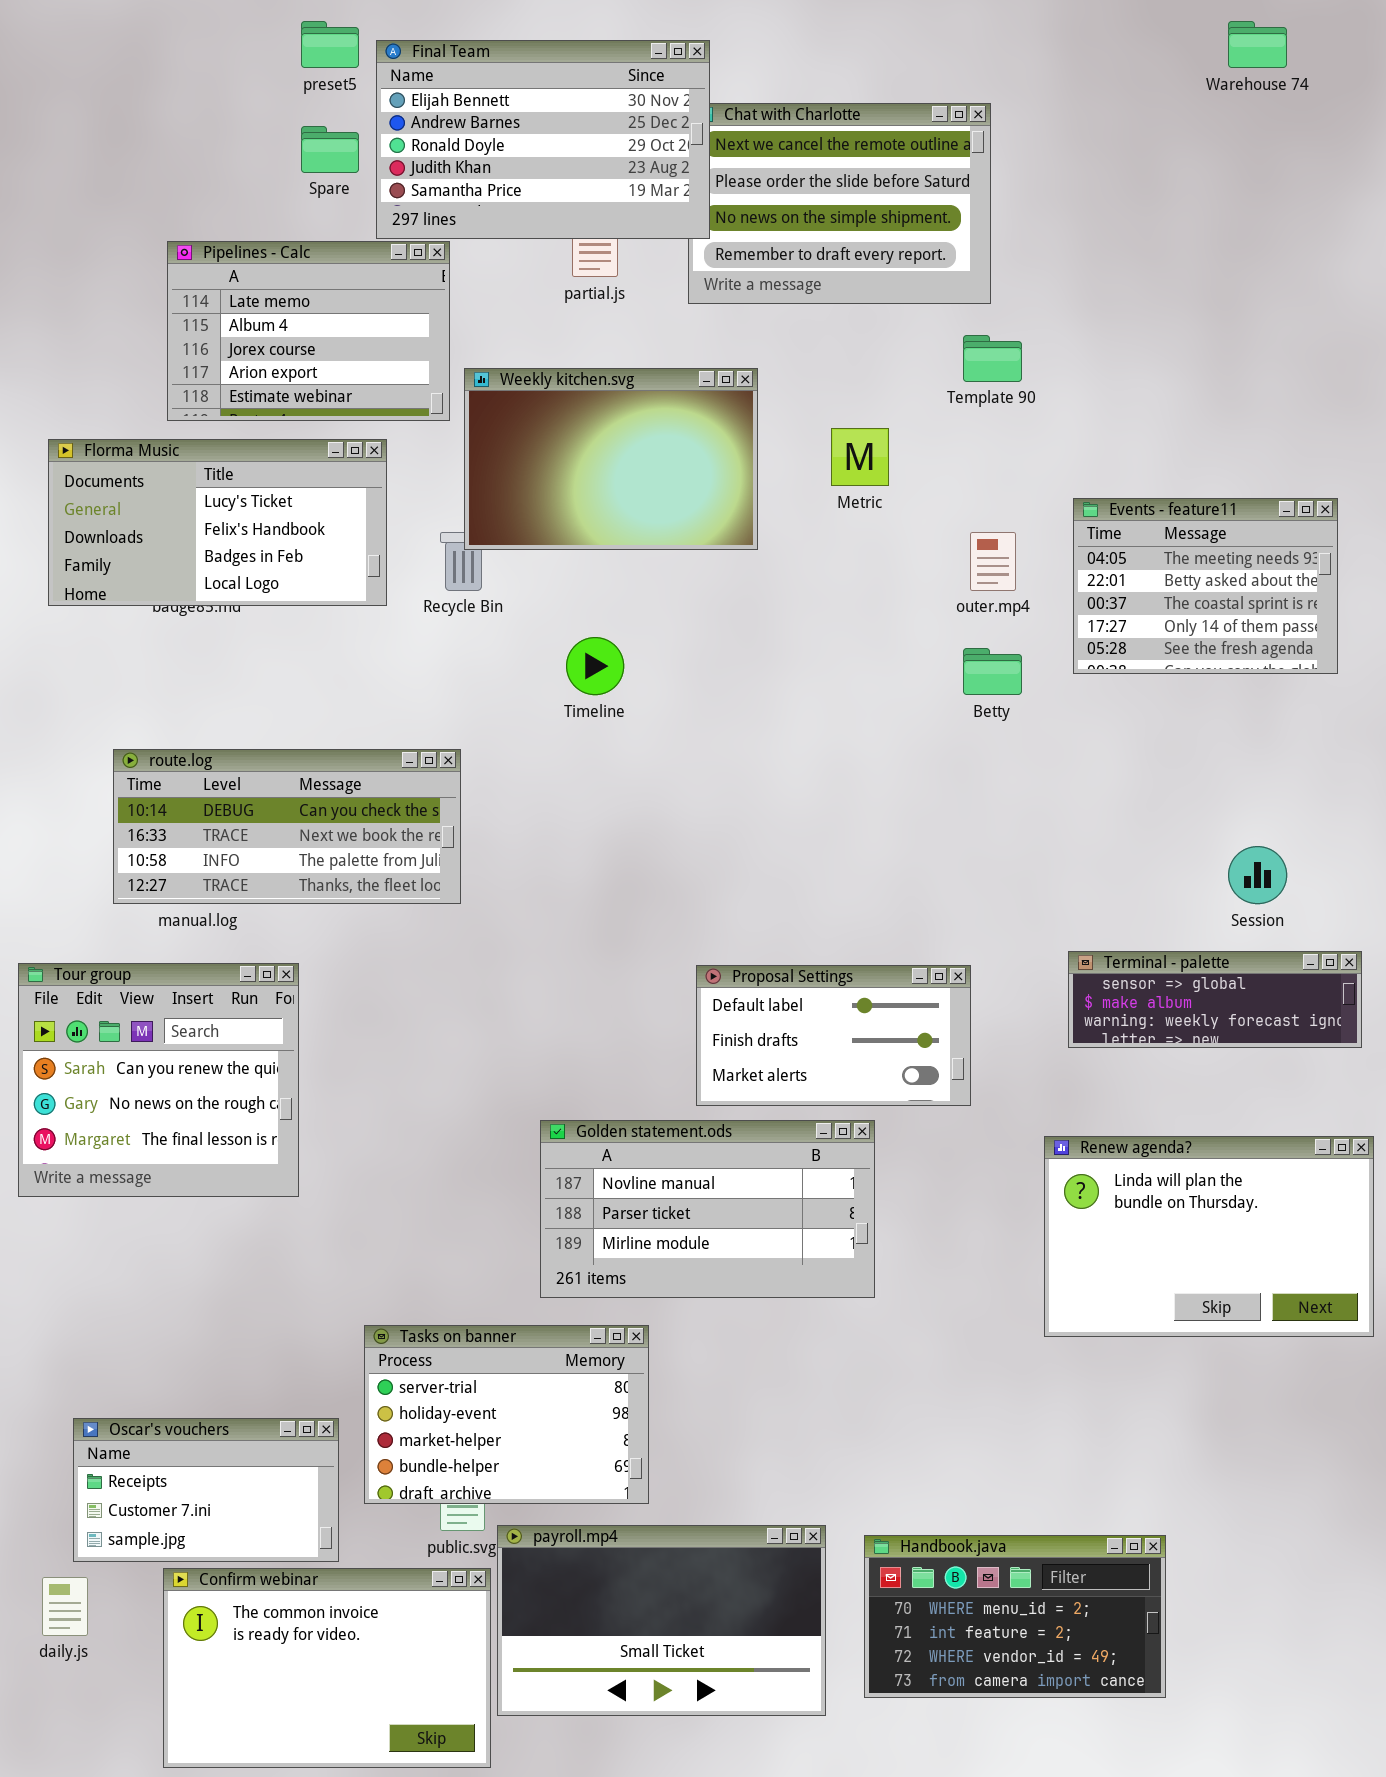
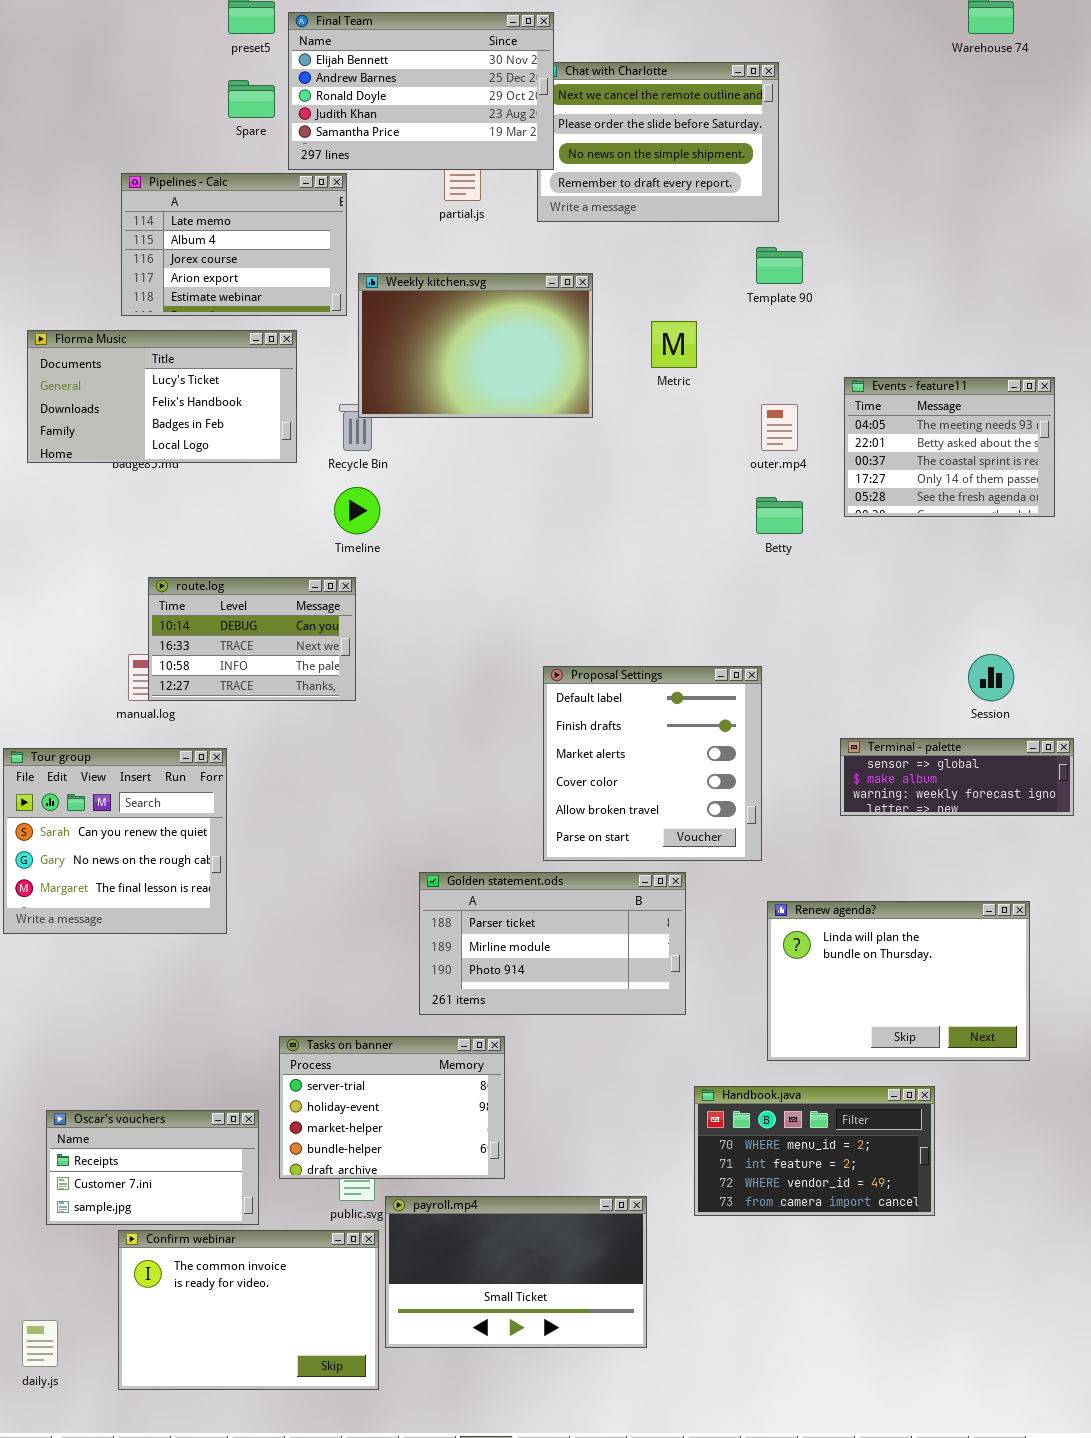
Timeline: [566,637,624,695] -> [334,487,380,534], moved
route.log: [113,749,461,904] -> [148,577,356,701], resized
Proposal Settings: [696,965,971,1106] -> [543,666,762,861], resized
Golden statement.ods: [540,1120,875,1298] -> [419,872,686,1015], scrolled down 1 row
Renew agenda?: [1044,1136,1374,1337] -> [767,901,1030,1061], moved
Handbook.java: [864,1535,1166,1698] -> [694,1086,935,1216], moved
daily.js: [42,1577,88,1636] -> [22,1320,58,1367], moved

